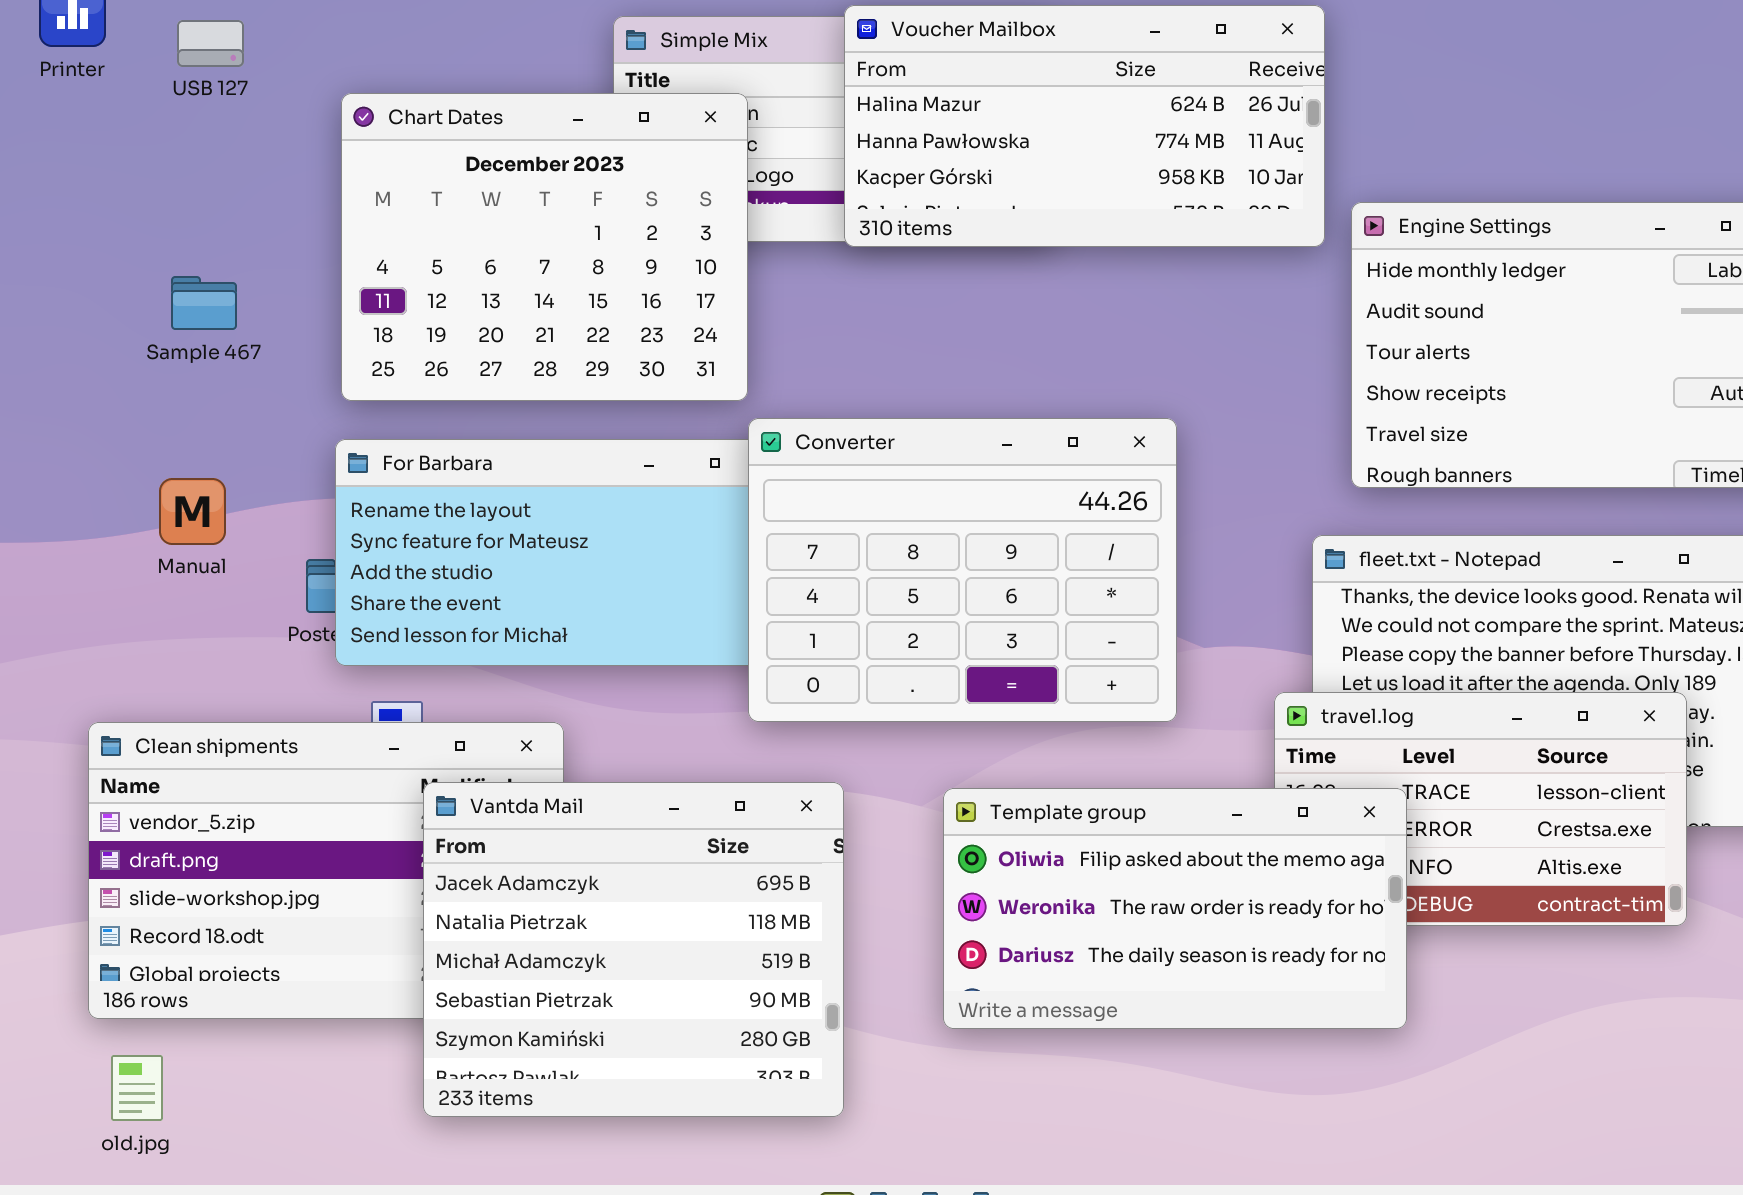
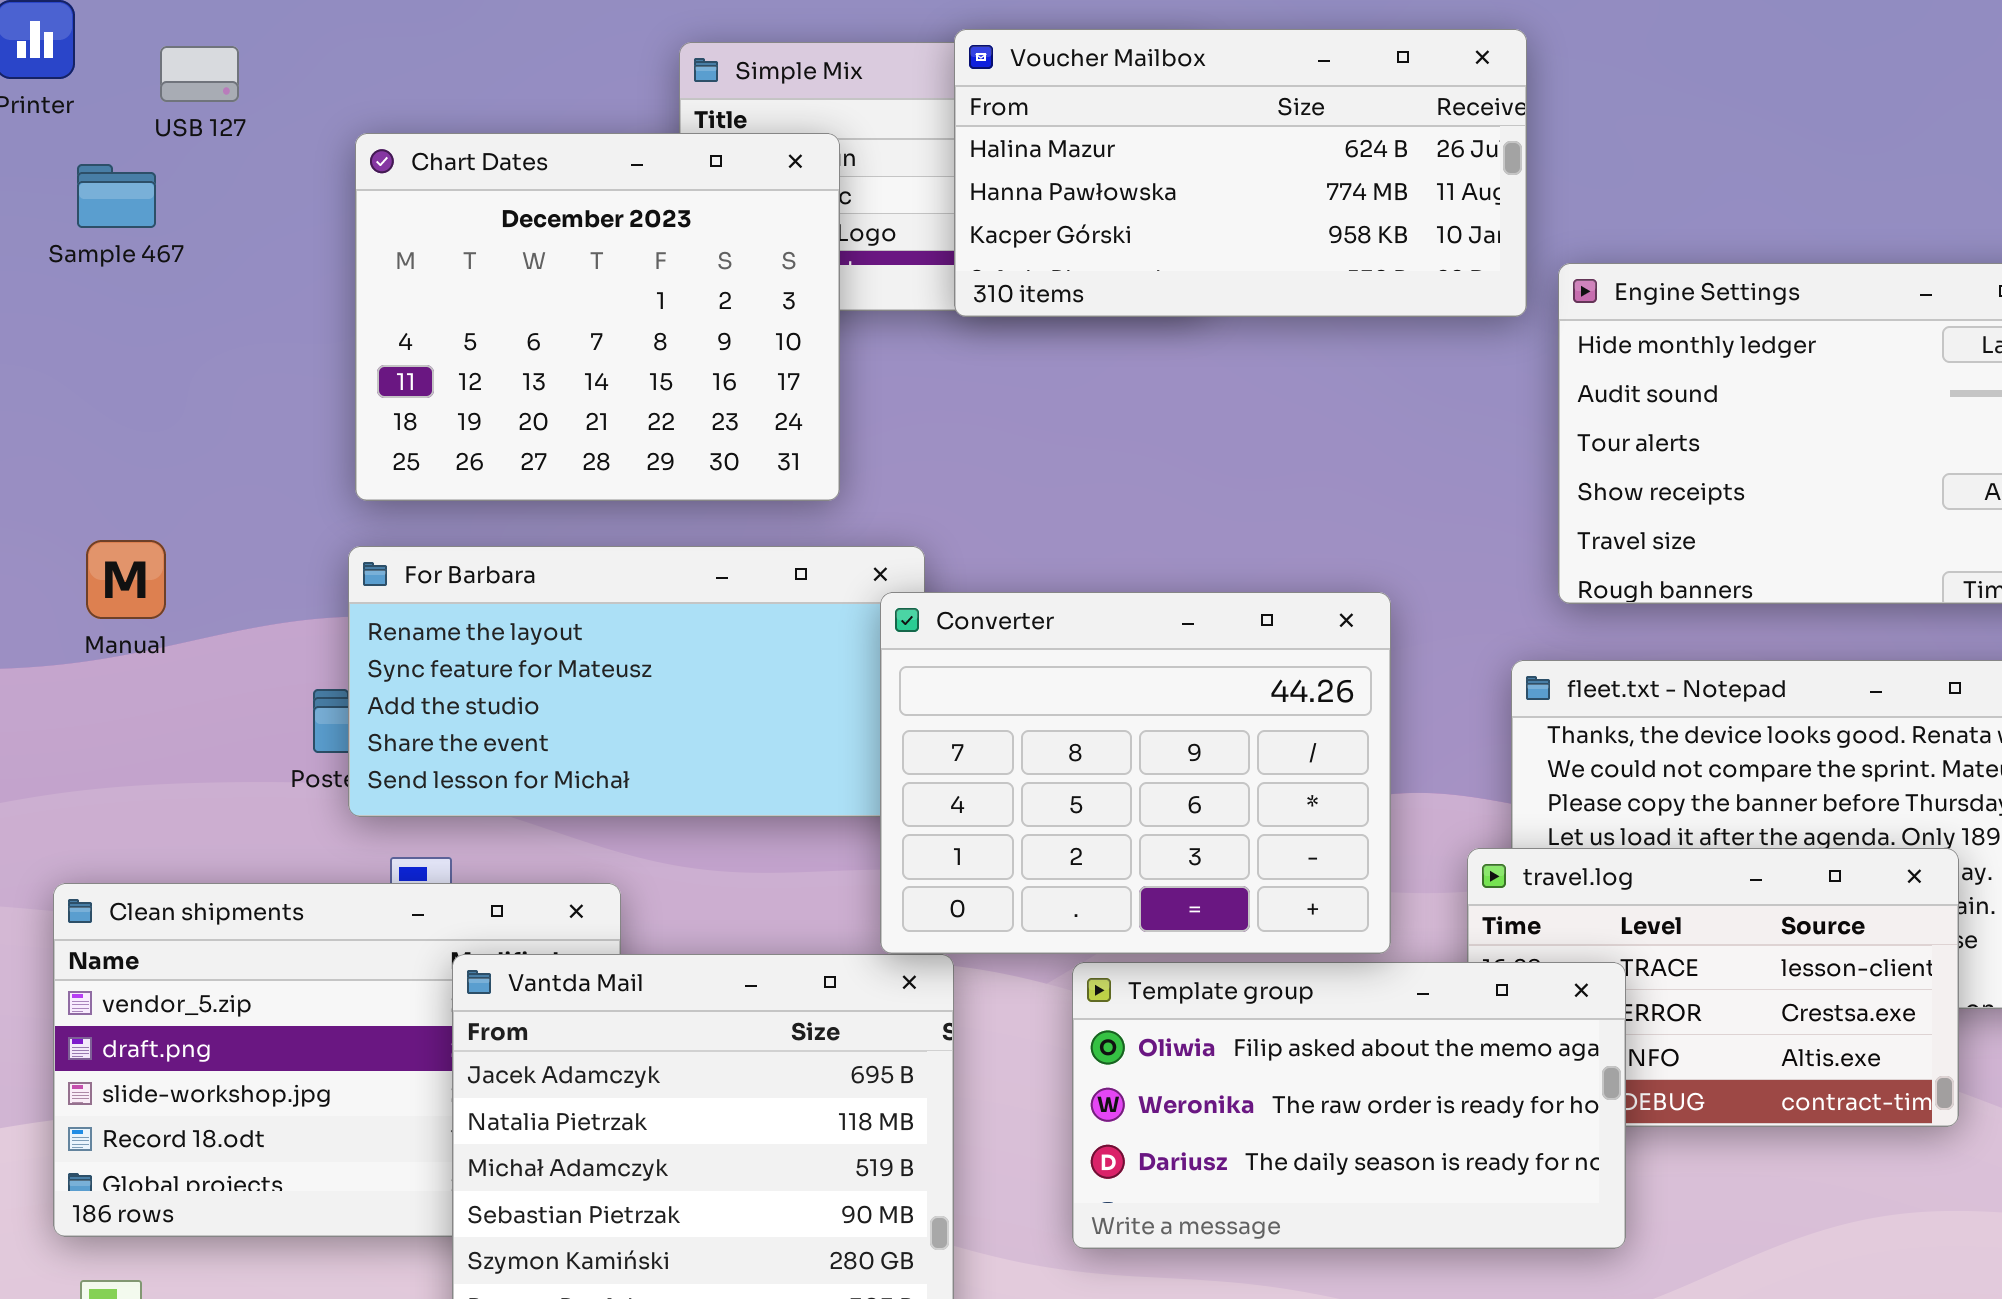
Sample 467: [171,276,237,330] -> [77,164,156,228], moved
Converter: [748,418,1177,722] -> [880,592,1391,954], moved
Manual: [159,478,226,545] -> [86,540,166,619], moved

